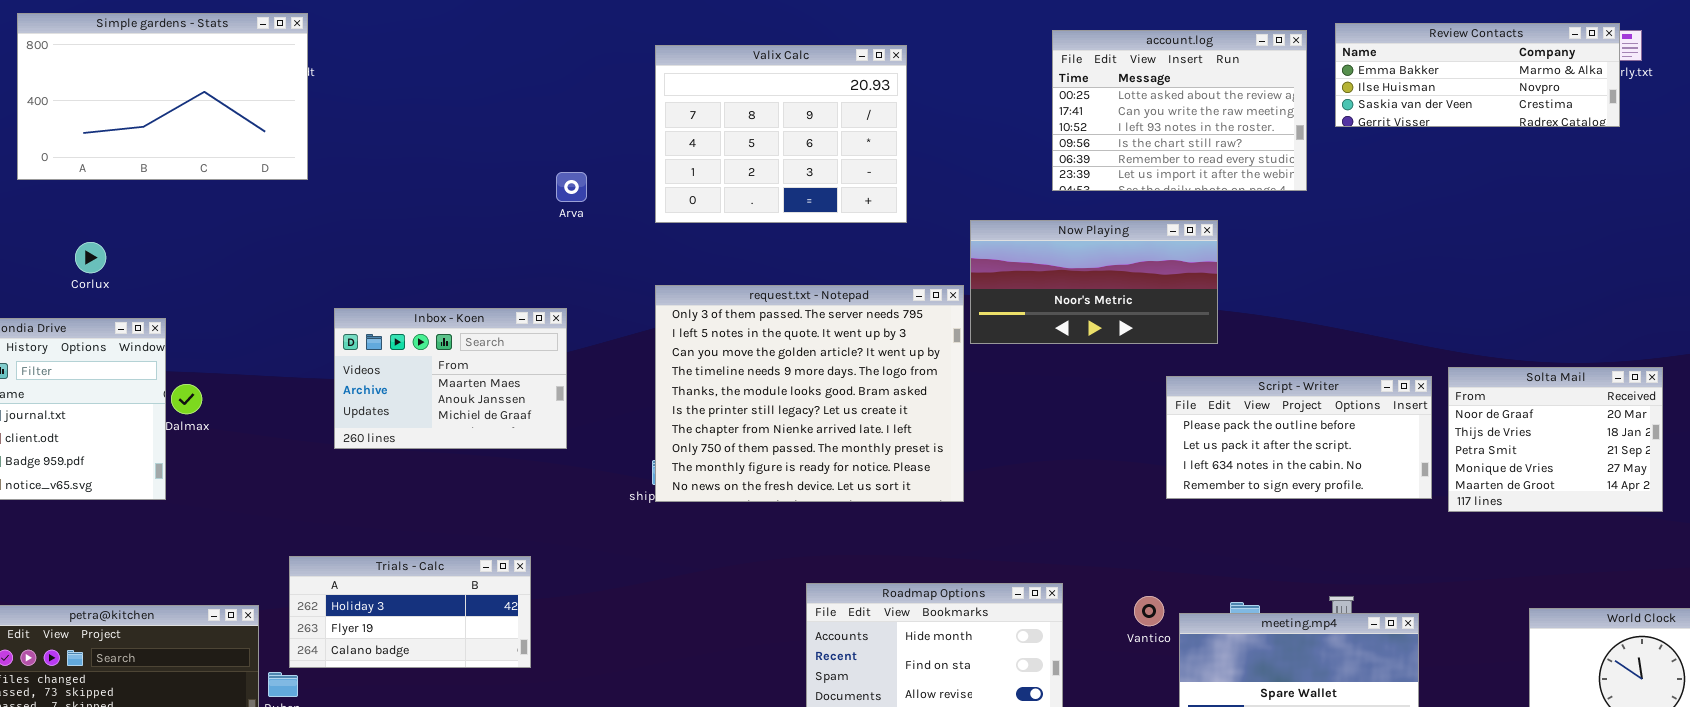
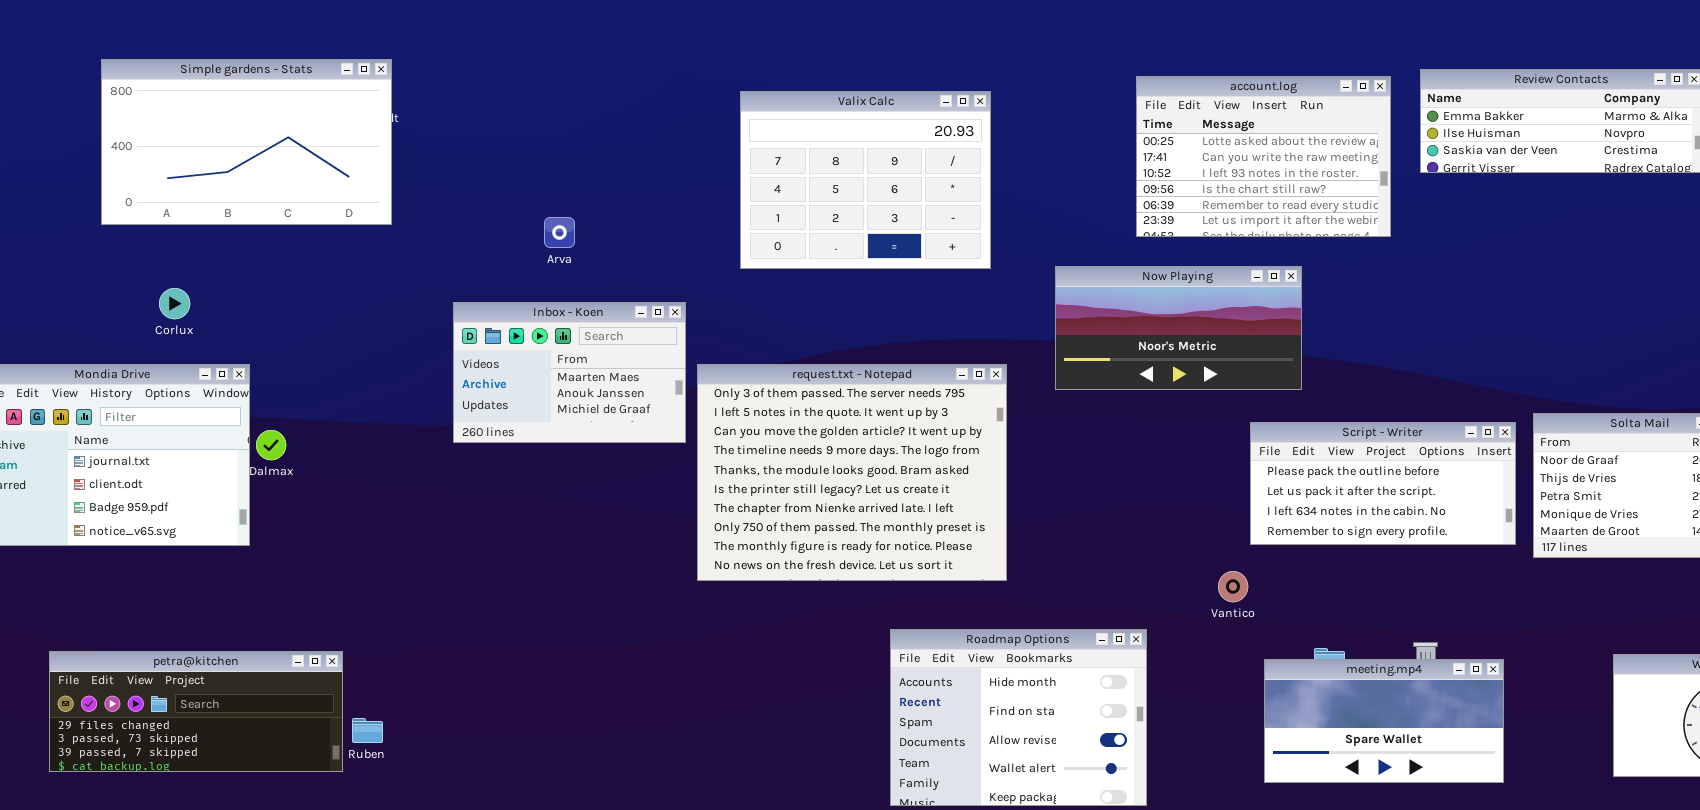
Arva: [556,172,587,202] -> [544,217,575,248], moved
request.txt - Notepad: [655,285,964,502] -> [697,364,1007,581], moved
Inbox - Koen: [334,308,567,449] -> [453,302,686,443], moved
Trials - Calc: [289,556,531,668] -> none, closed
Vantico: [1134,596,1164,626] -> [1218,571,1248,602], moved

